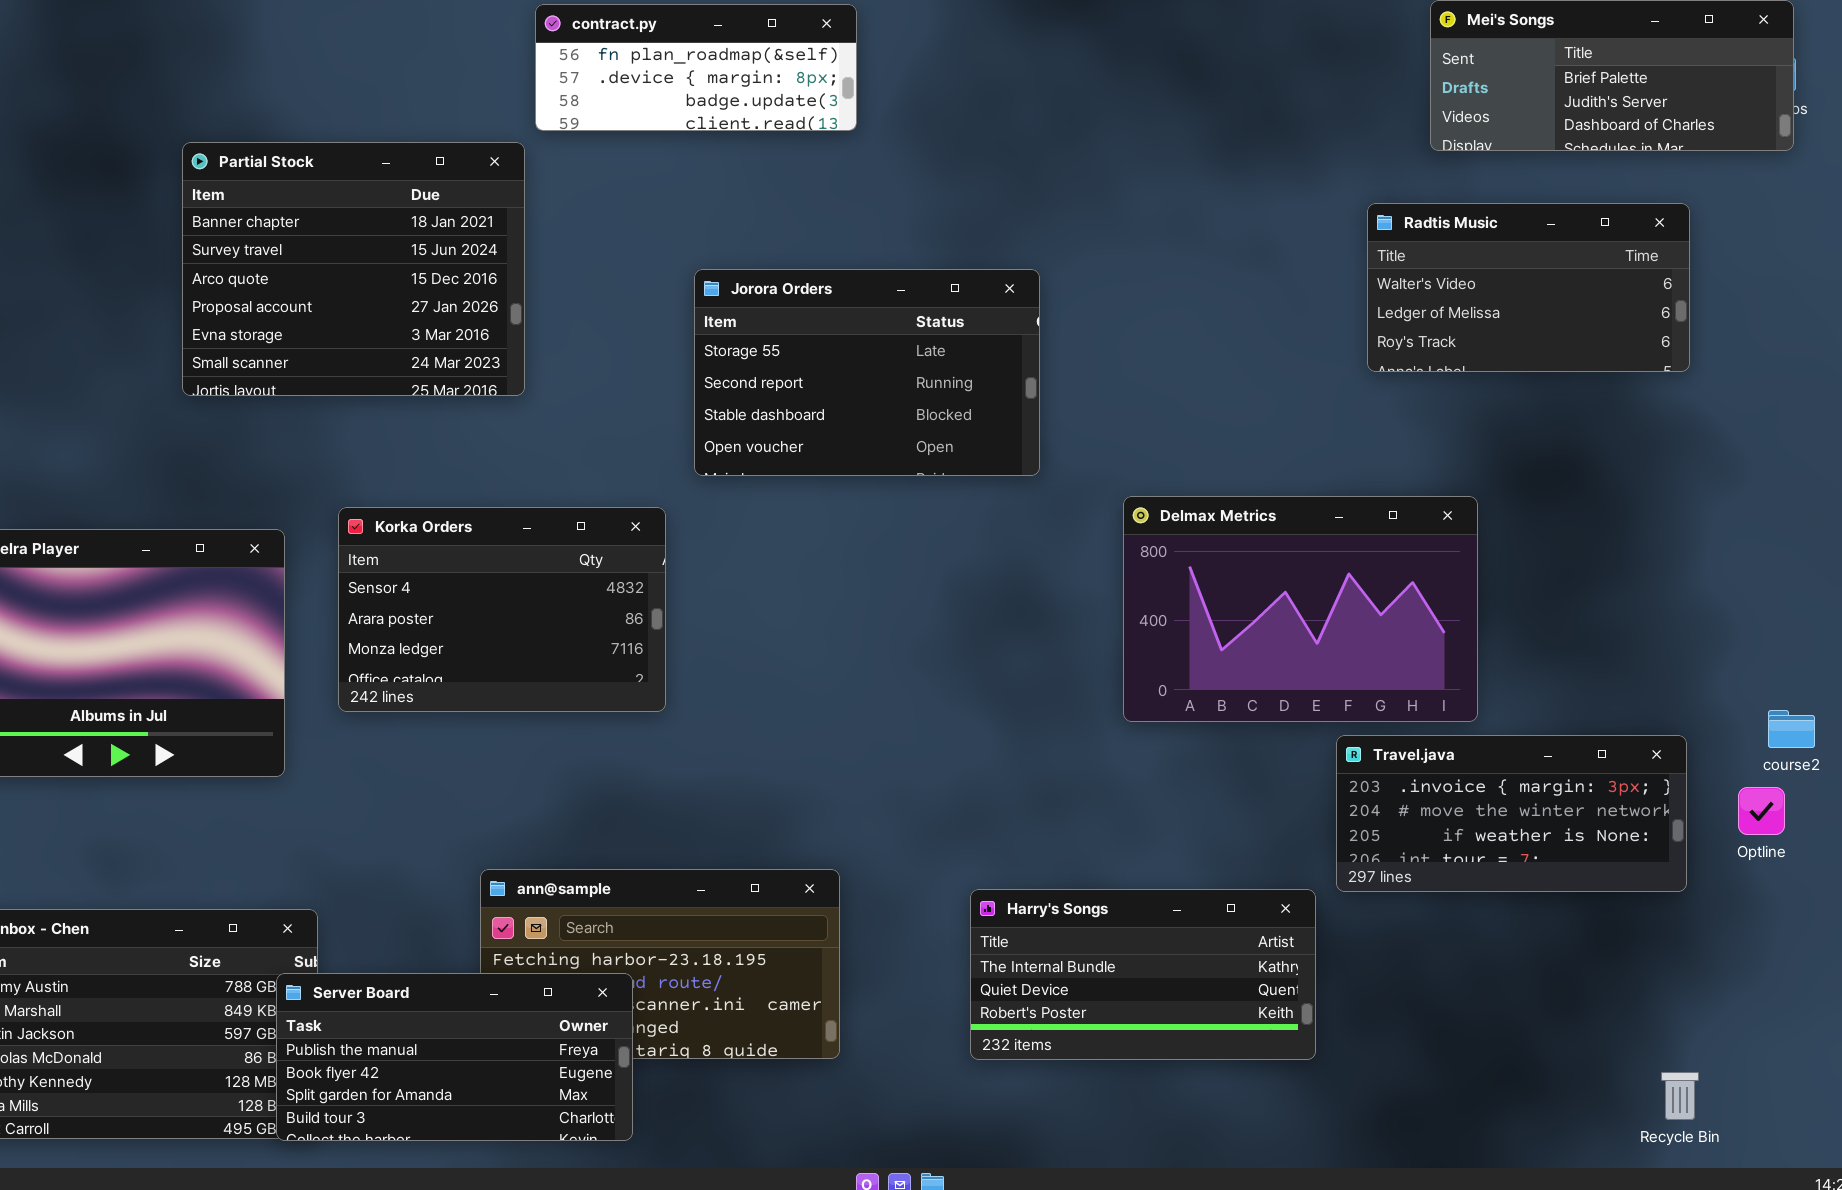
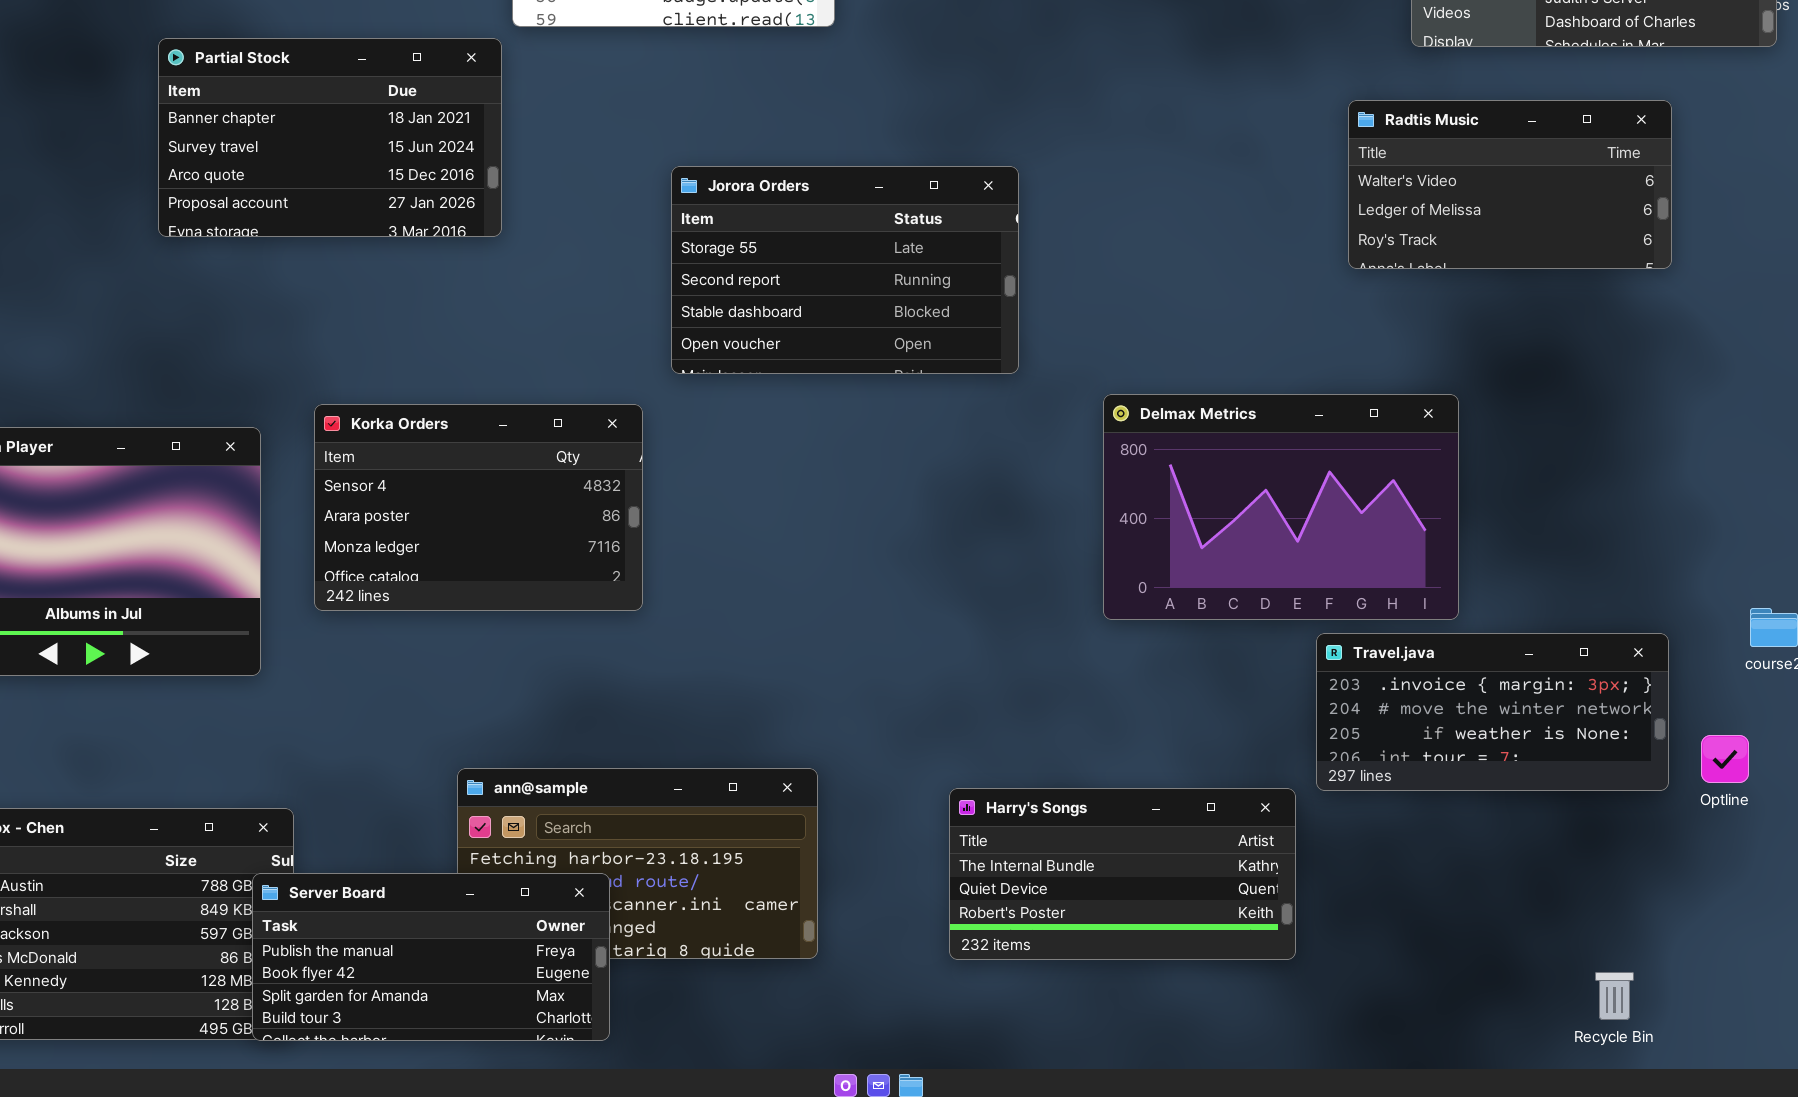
Partial Stock: [182,142,525,396] -> [158,38,502,237], resized
Optline: [1738,787,1785,835] -> [1701,735,1749,783], moved
Recycle Bin: [1661,1072,1699,1120] -> [1595,972,1634,1020], moved

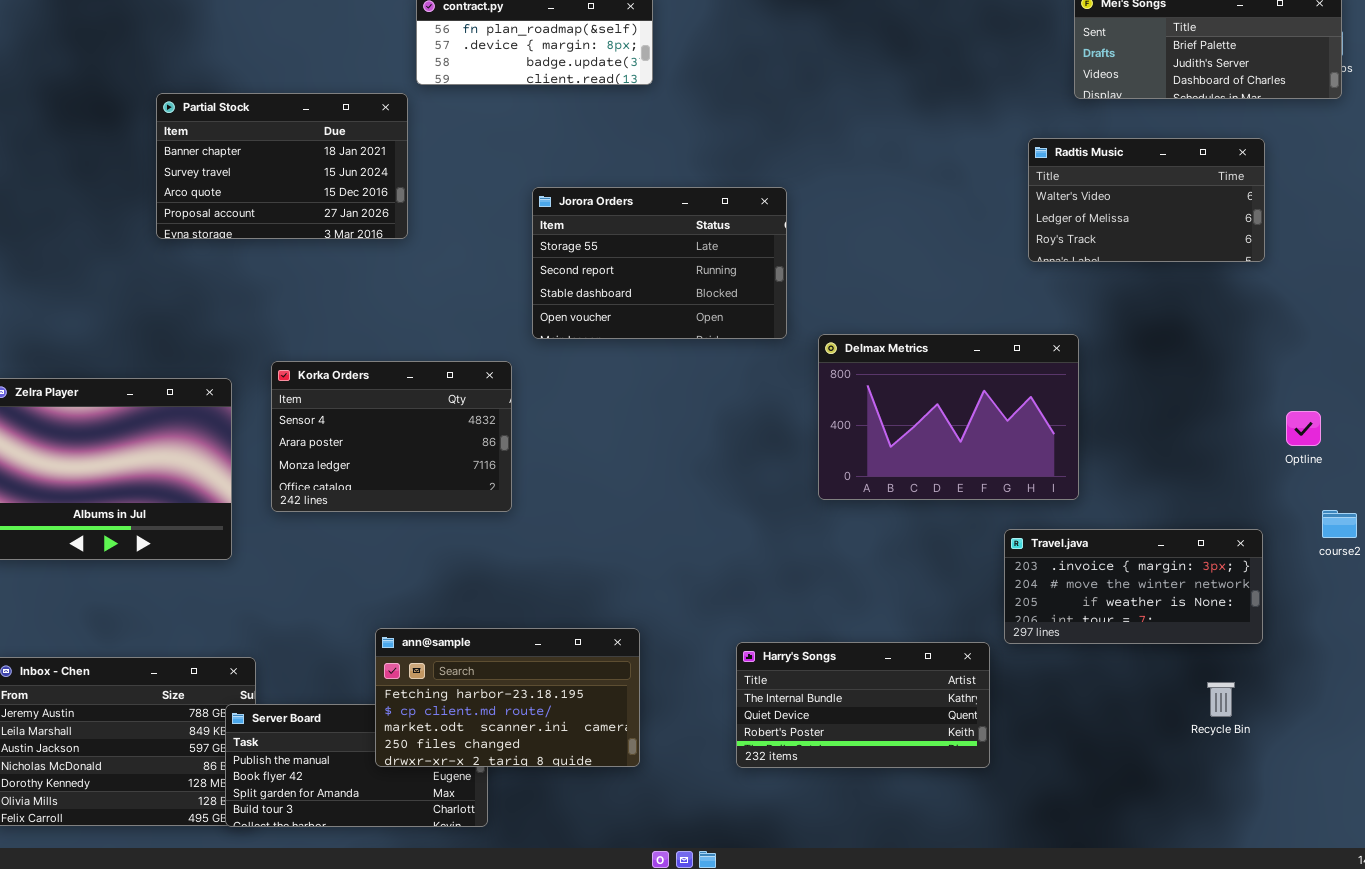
Delmax Metrics: [1103,394,1459,620] -> [818,334,1079,500], moved
Optline: [1701,735,1749,783] -> [1286,411,1321,446], moved
ann@sample: [457,768,818,959] -> [375,628,640,767], raised
Recycle Bin: [1595,972,1634,1020] -> [1207,682,1235,717], moved

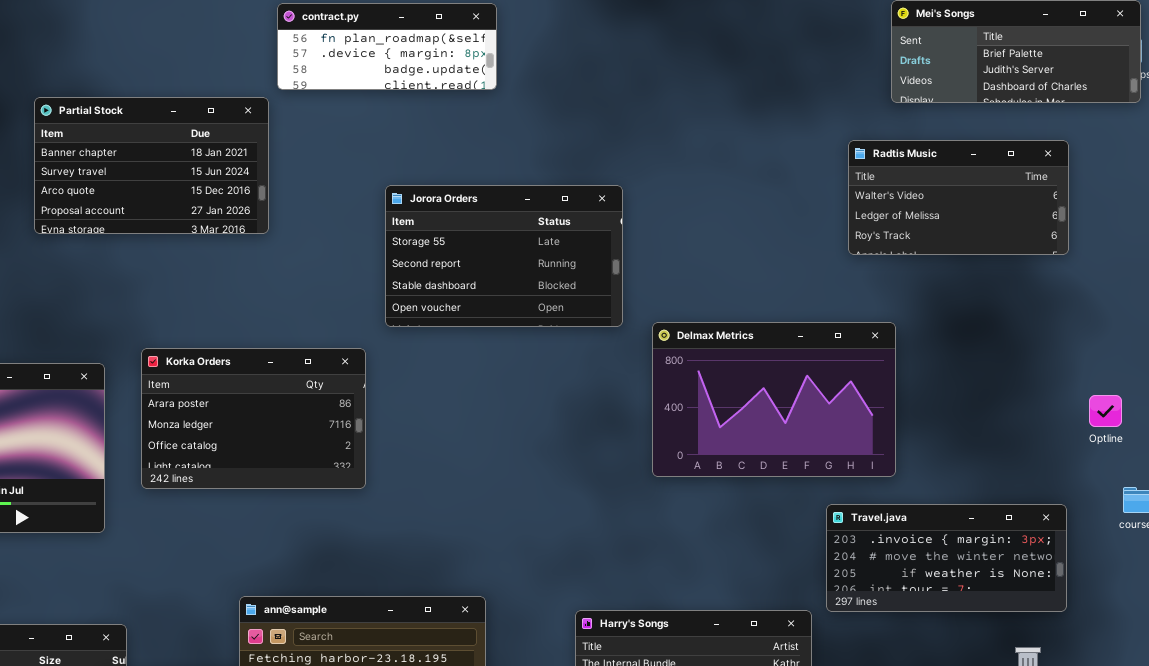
Korka Orders: [271,361,512,512] -> [141,348,366,489], scrolled down 1 row

